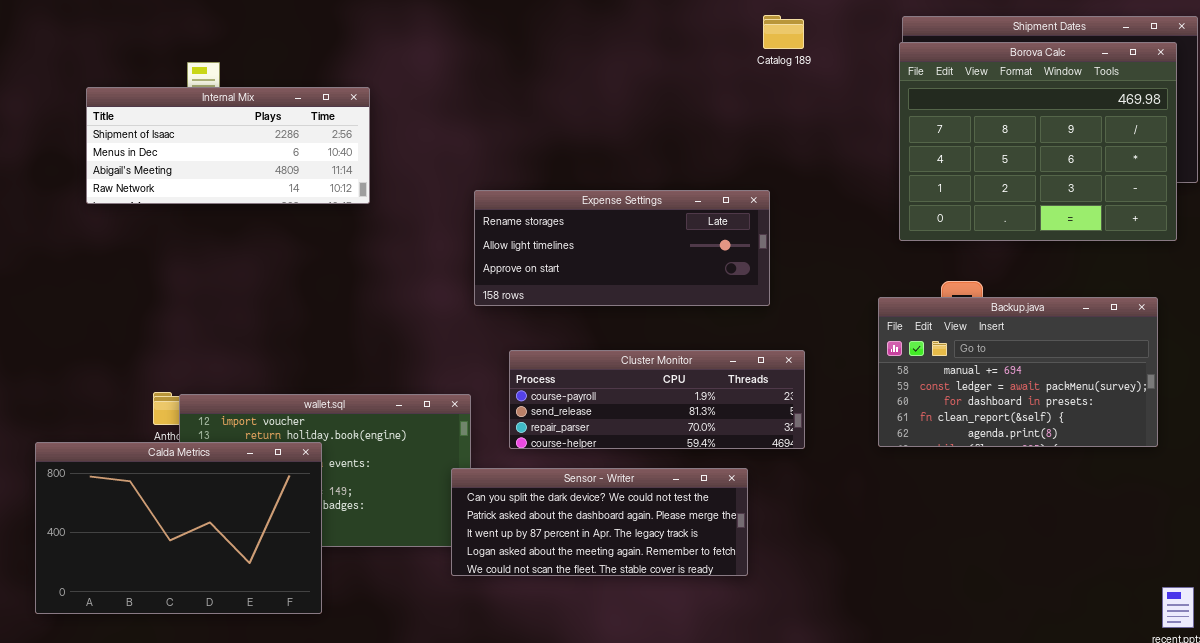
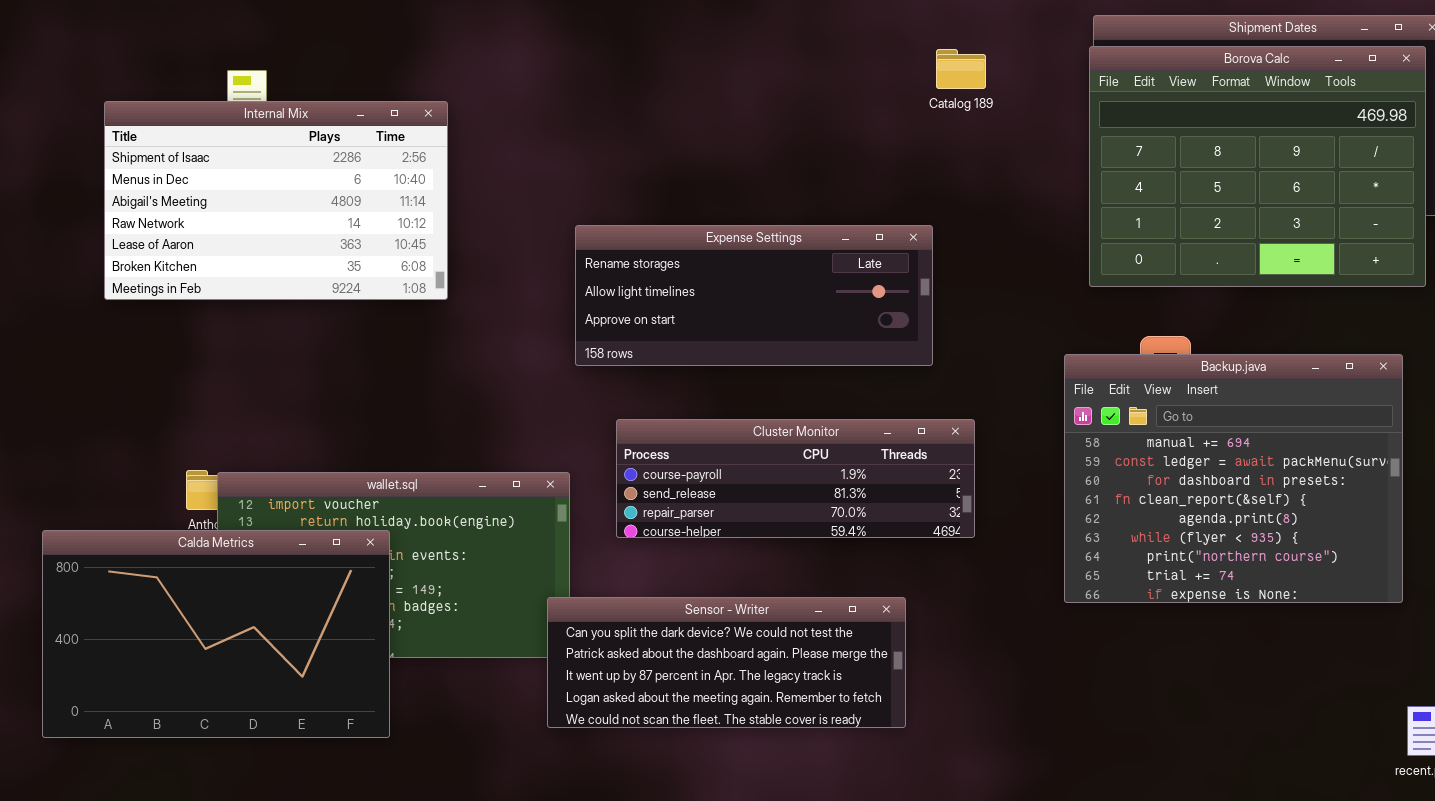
Catalog 189: [763,15,804,49] -> [936,49,986,89], moved
Internal Mix: [86,87,370,204] -> [104,101,448,300], resized
Backup.java: [878,297,1158,447] -> [1064,354,1403,603], resized
Sensor - Writer: [451,468,748,576] -> [547,597,906,728], moved

